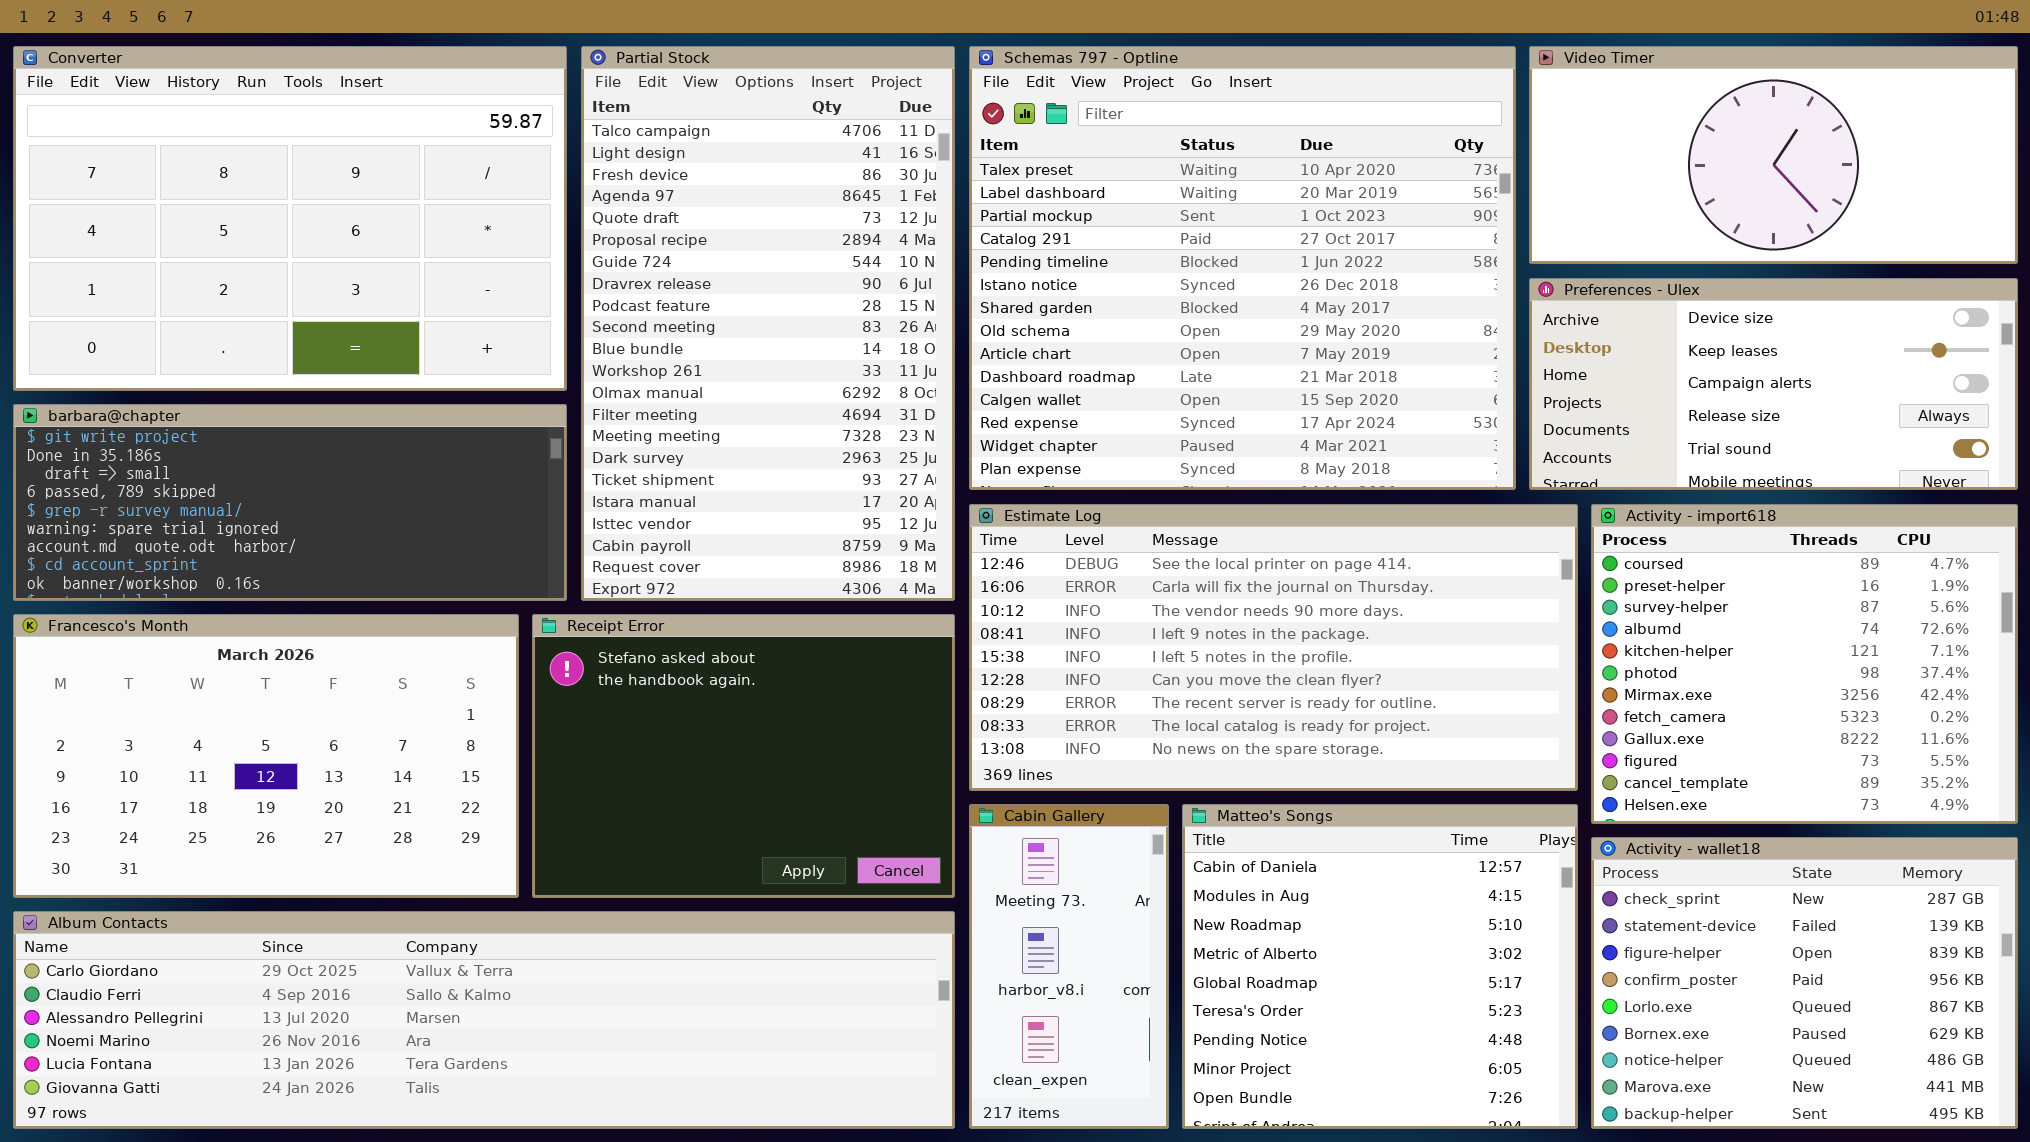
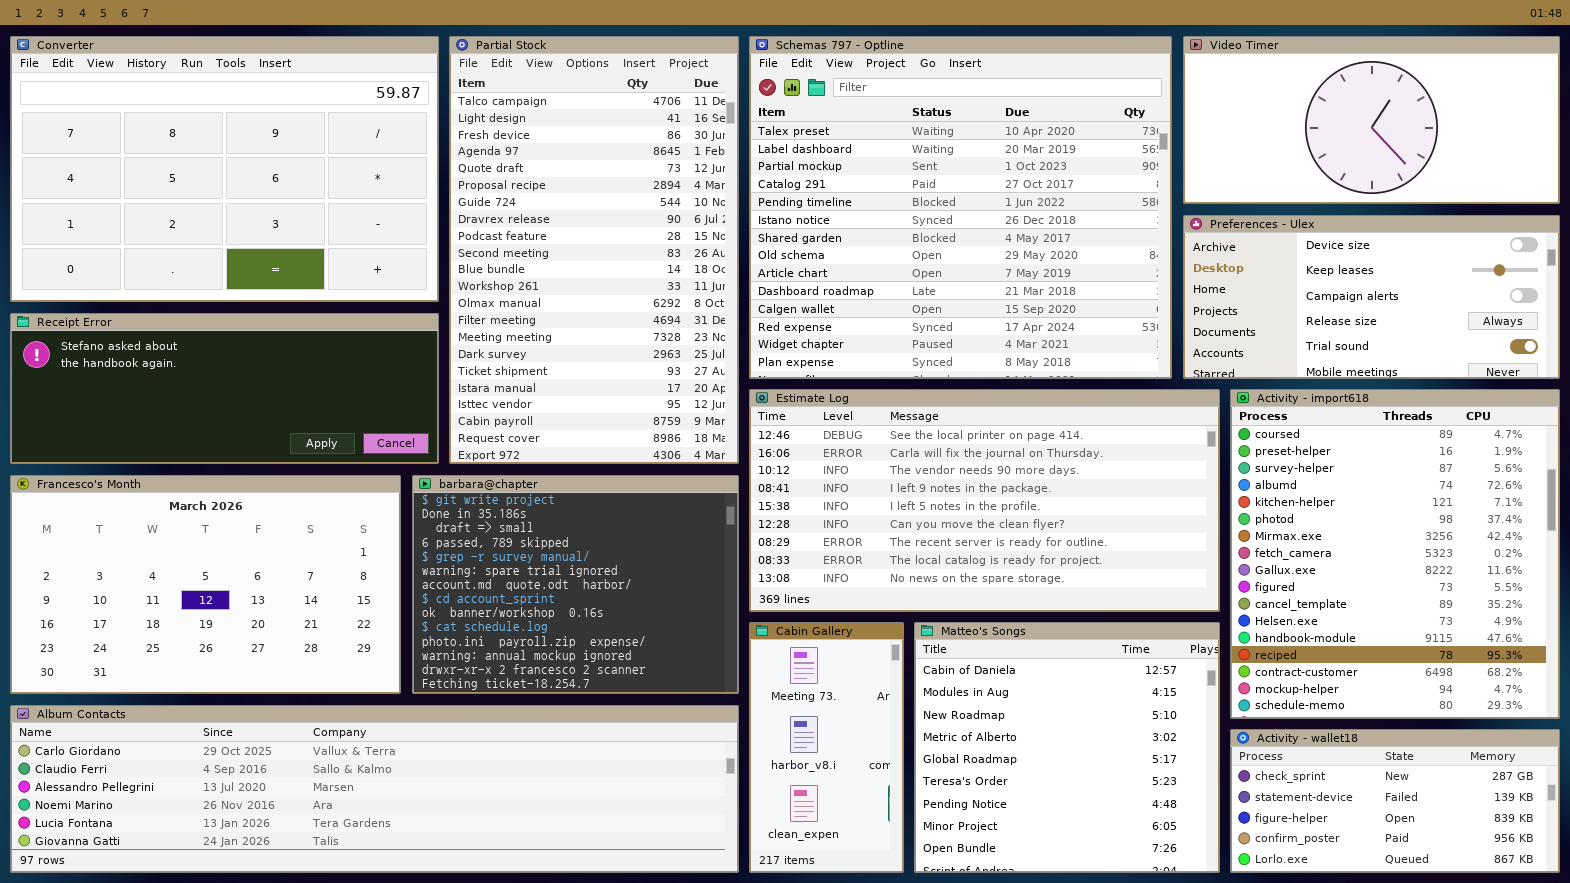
barbara@chapter: [13,404,567,601] -> [412,475,739,694], moved, resized
Activity - import618: [1591,504,2018,824] -> [1230,389,1560,719], resized
Receipt Error: [532,614,955,898] -> [10,313,439,464], moved, resized
Activity - wallet18: [1591,837,2018,1129] -> [1230,729,1560,873], resized

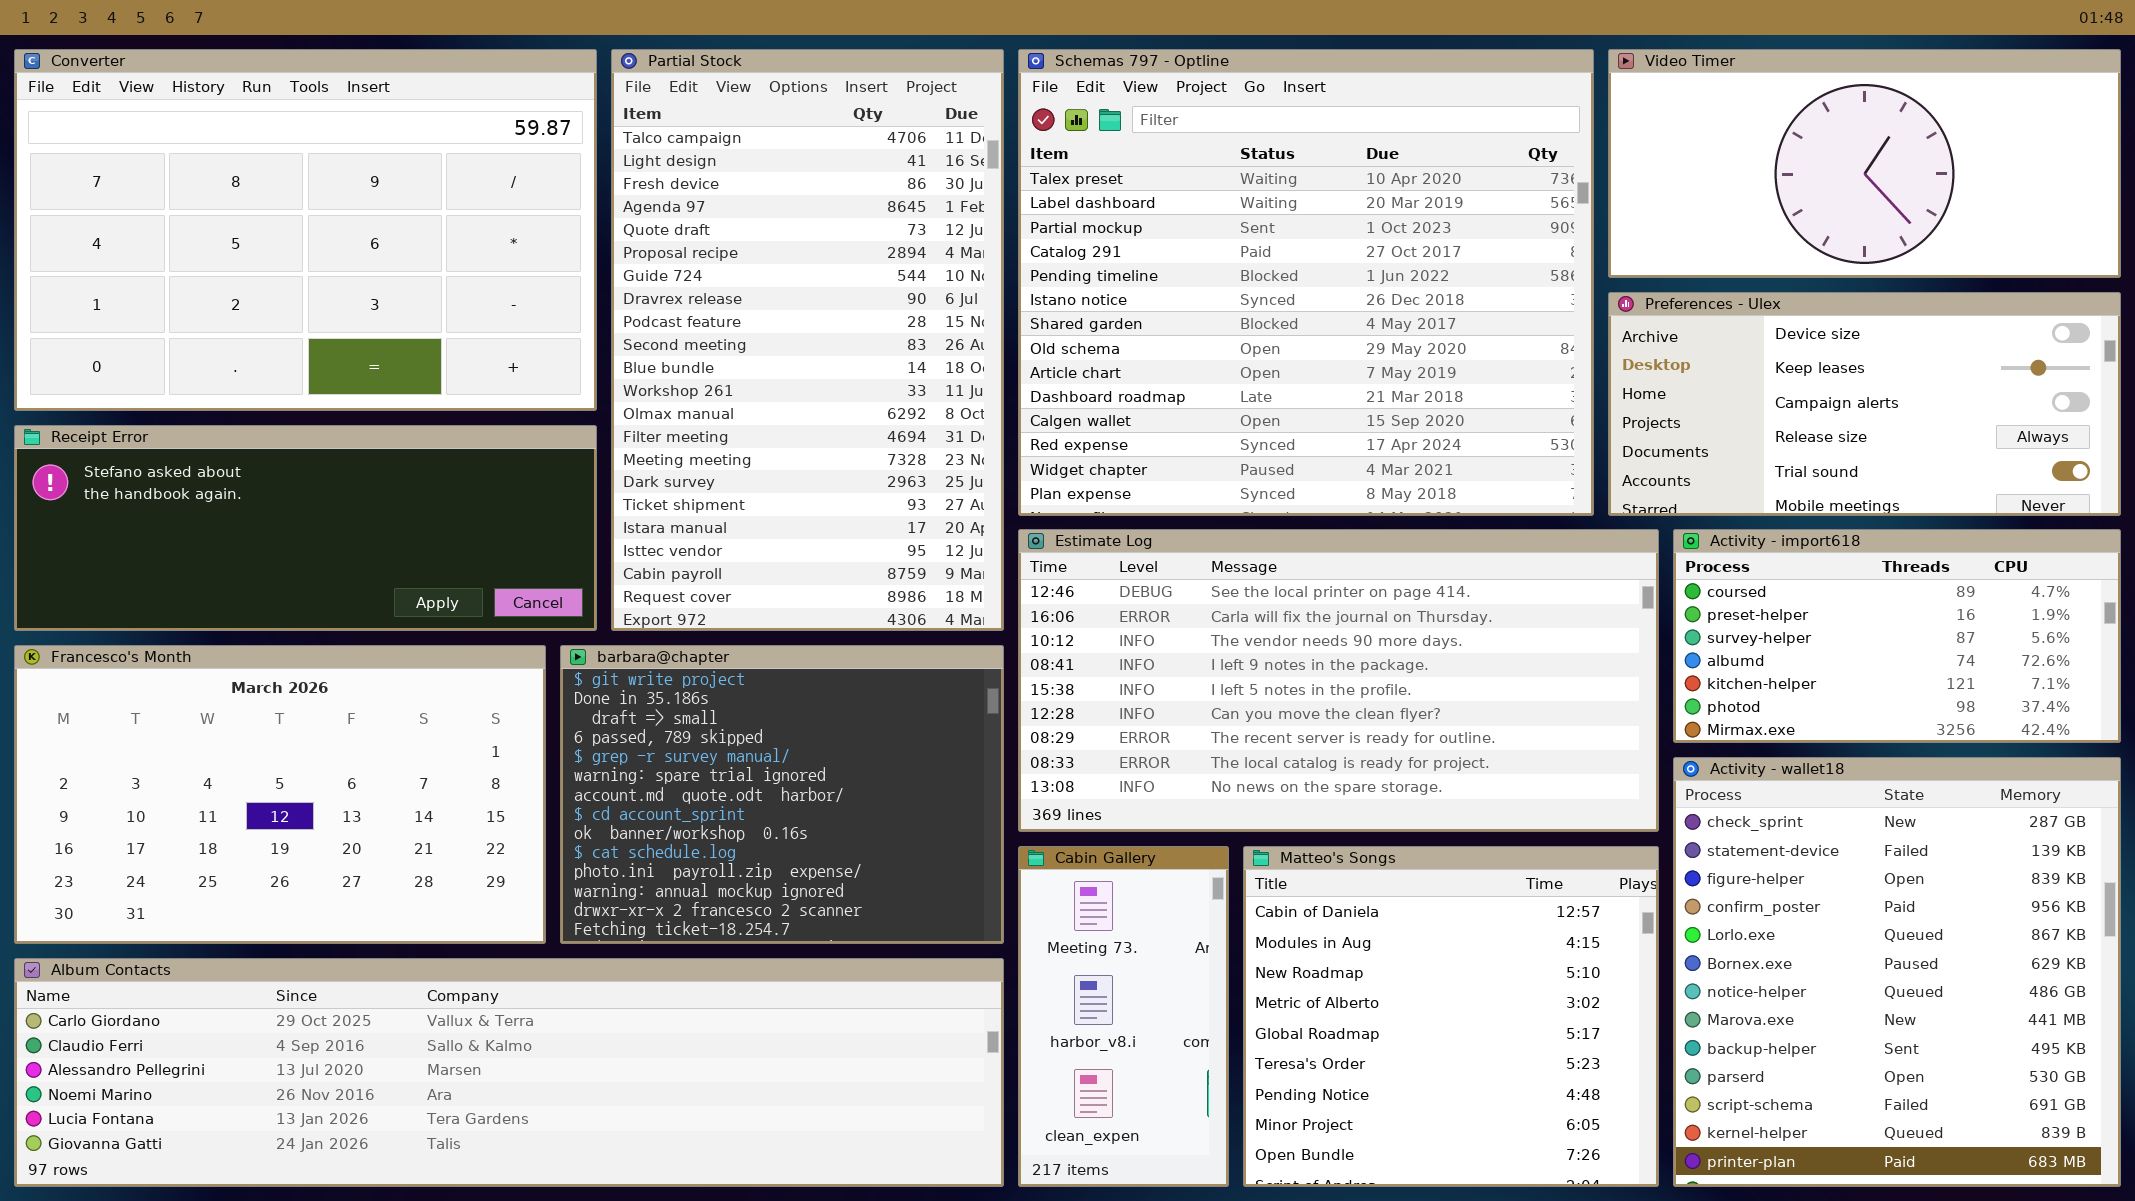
Activity - import618: [1230,389,1560,719] -> [1673,529,2121,743], resized
Activity - wallet18: [1230,729,1560,873] -> [1673,757,2121,1187], resized

